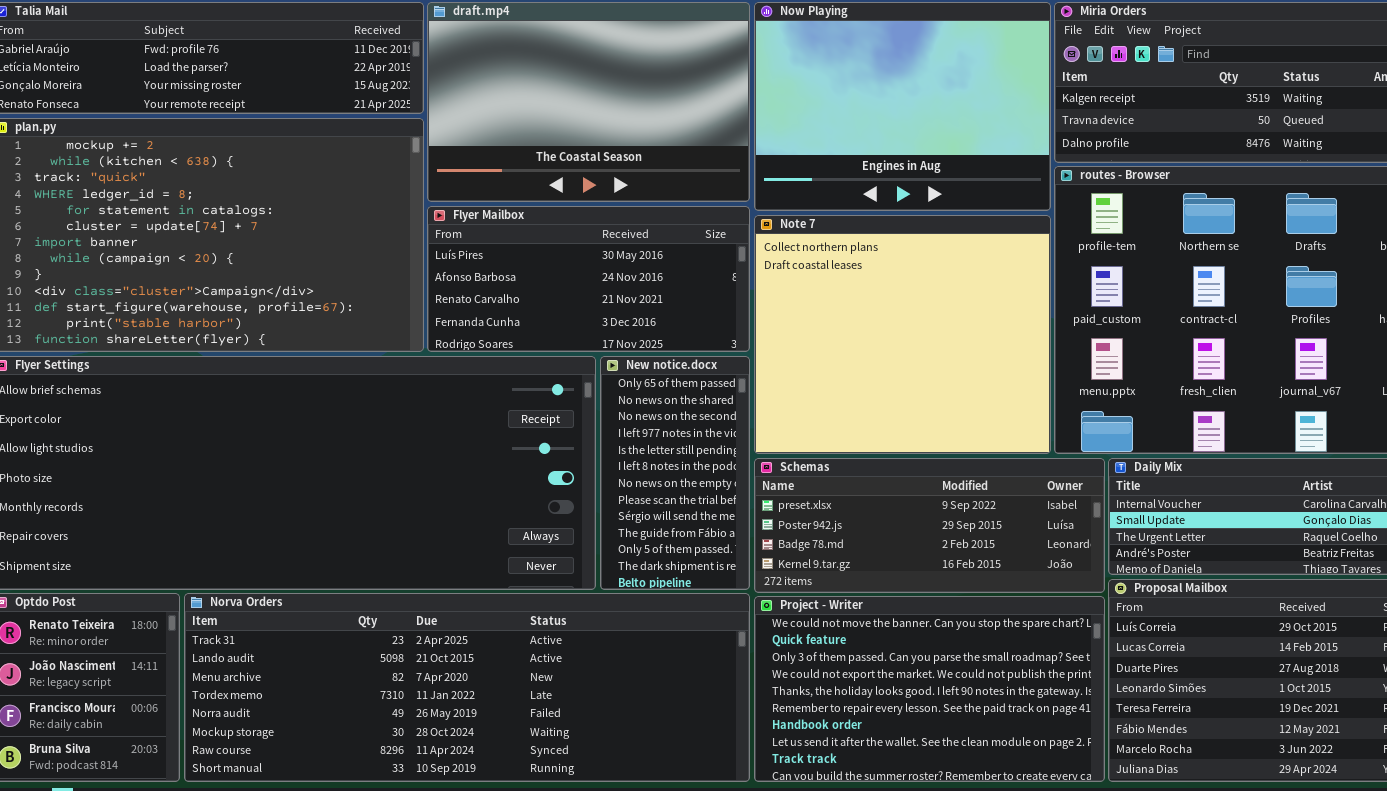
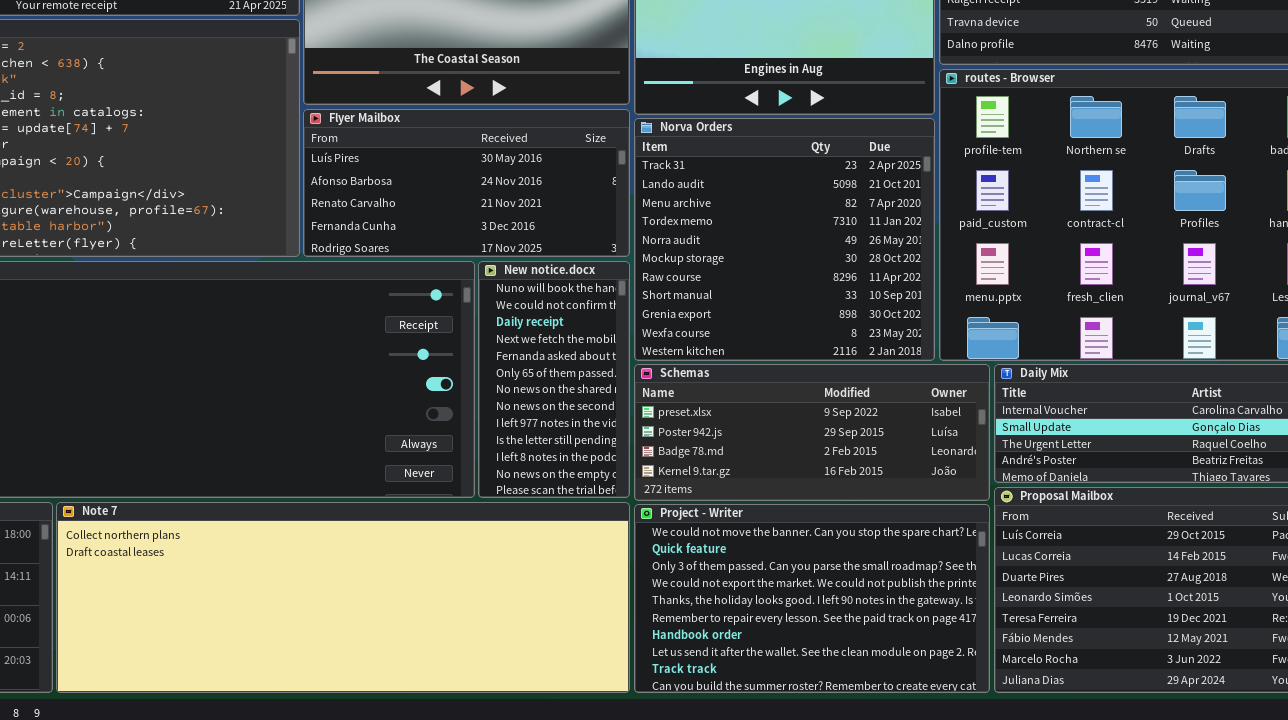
Note 7: [754,215,1051,454] -> [56,502,630,693], moved, resized
New notice.docx: [600,356,750,590] -> [478,261,630,498], scrolled up 5 rows
Norva Orders: [184,593,750,782] -> [634,118,935,361], moved, resized

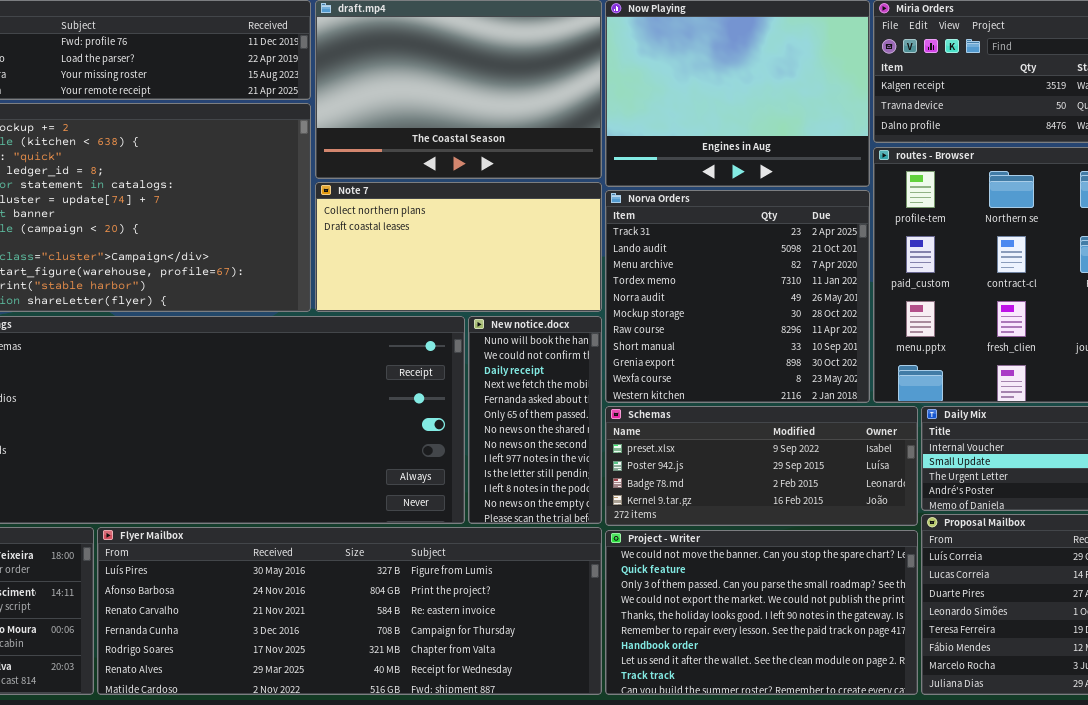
Flyer Mailbox: [303,109,630,257] -> [97,527,602,695], moved, resized
Note 7: [56,502,630,693] -> [315,182,602,312], moved, resized

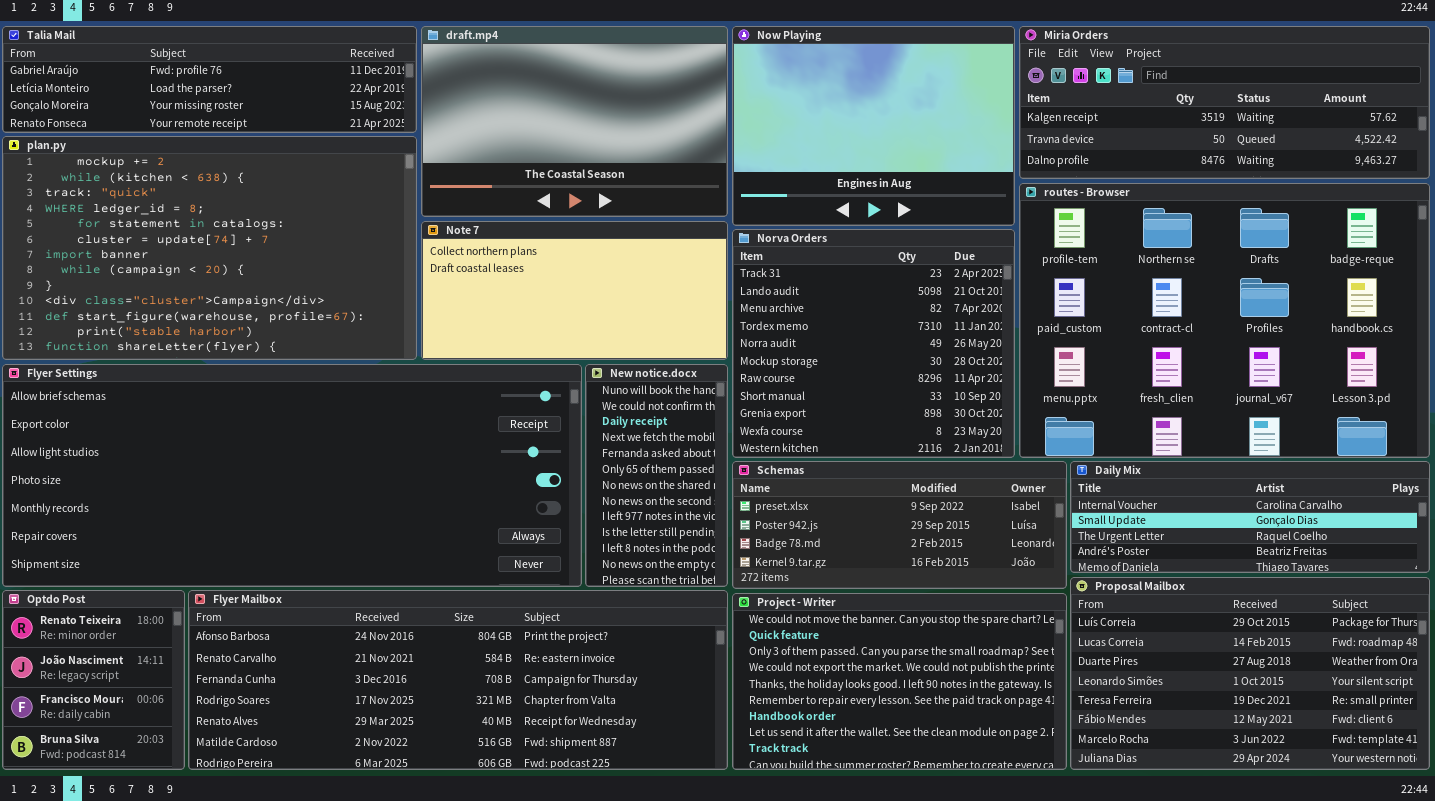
Flyer Mailbox: [97,527,602,695] -> [188,590,728,770], scrolled down 1 row

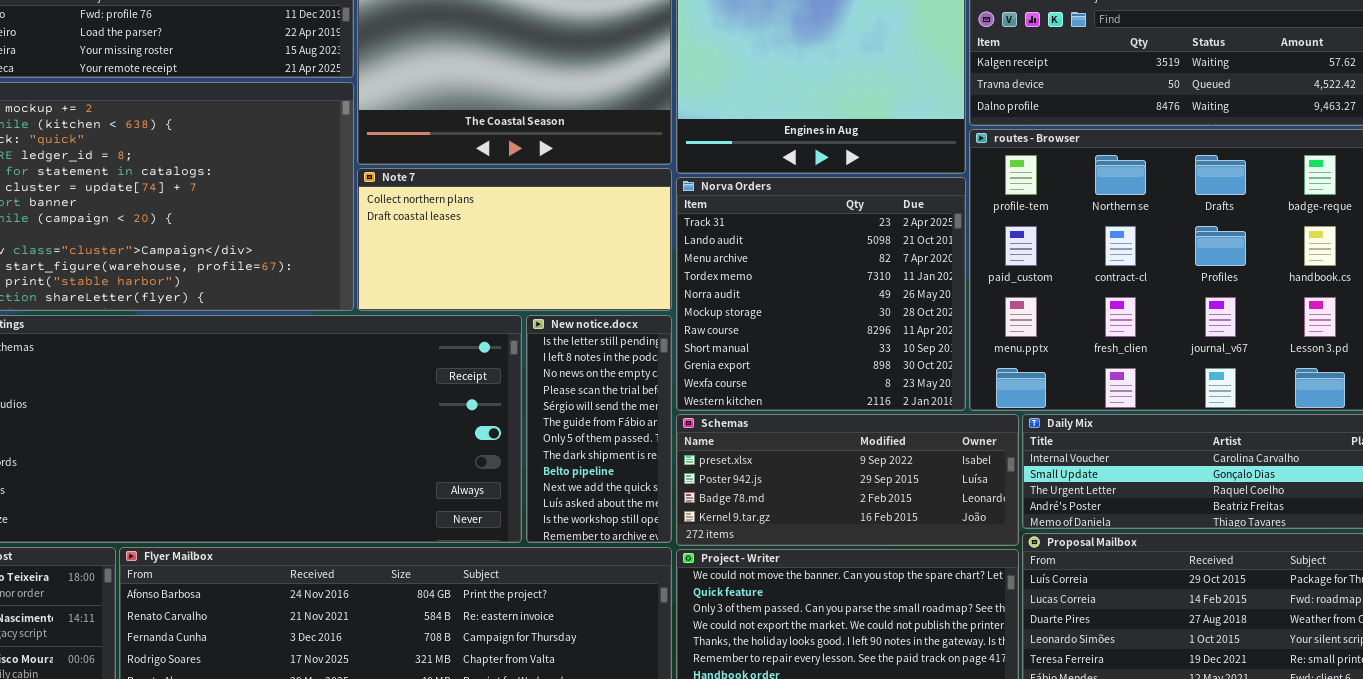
New notice.docx: [585,364,728,587] -> [526,315,672,543], scrolled down 9 rows

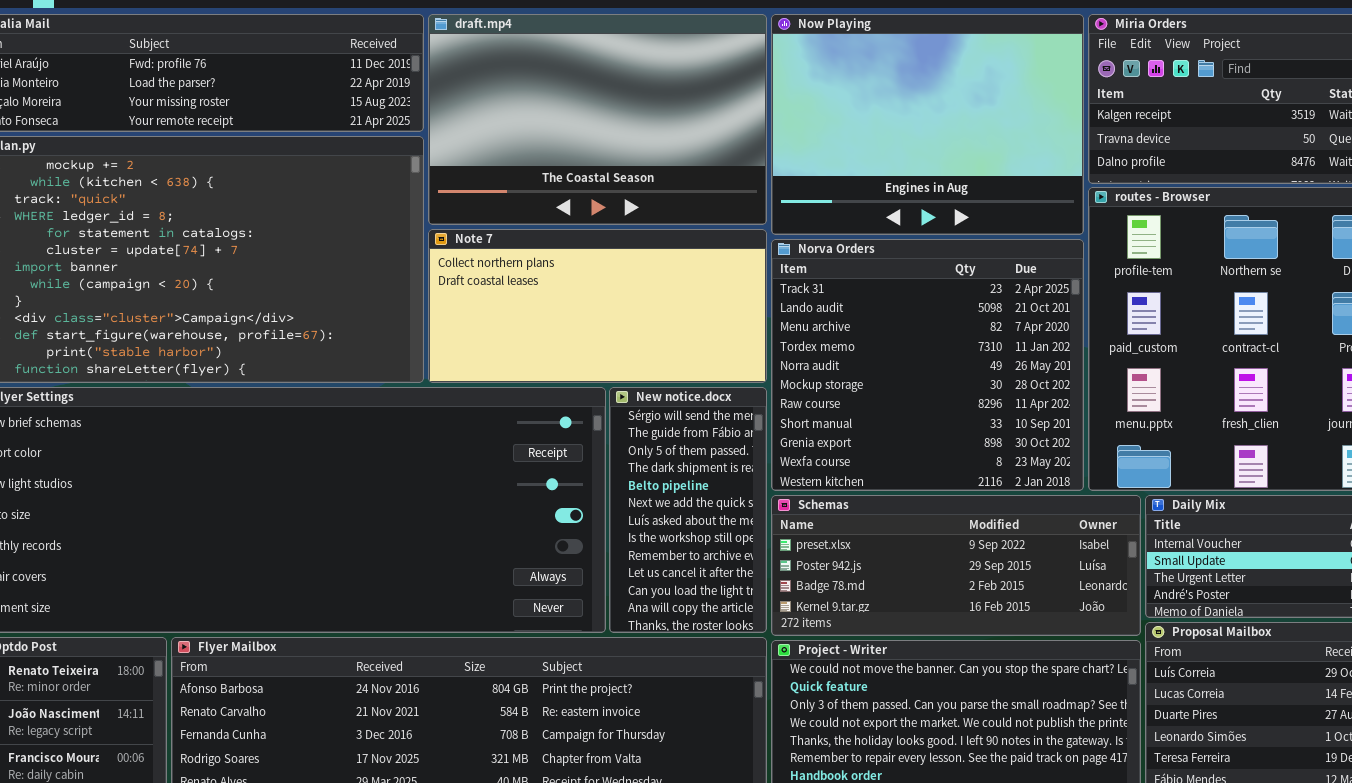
New notice.docx: [526,315,672,543] -> [609,387,767,633], scrolled down 4 rows

